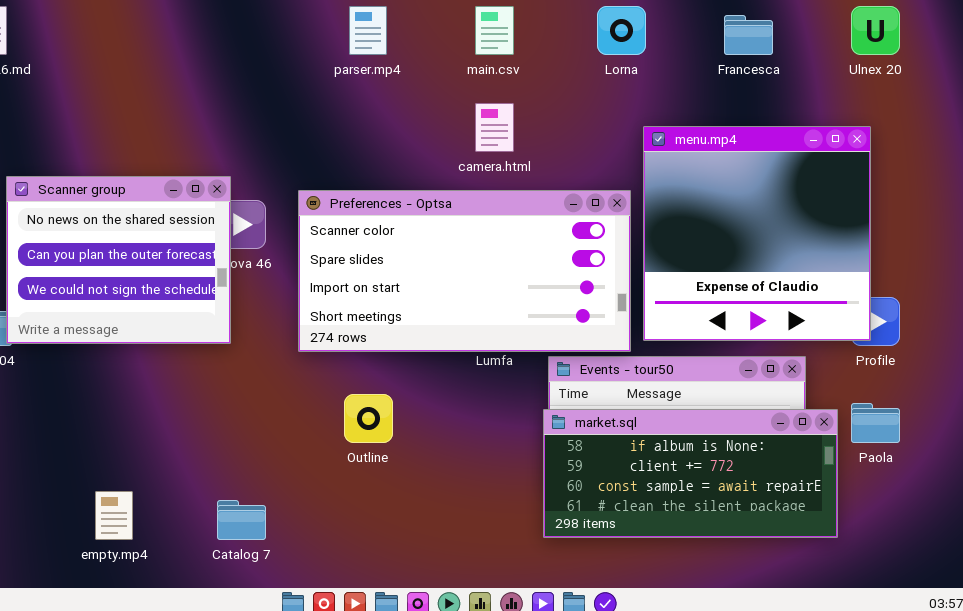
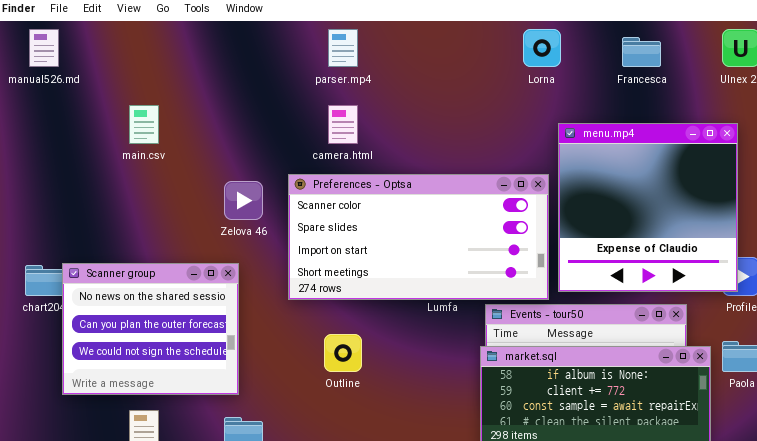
main.csv: [475,6,514,55] -> [129,105,159,144], moved
camera.html: [475,103,514,152] -> [328,105,358,144], moved
Scanner group: [6,176,231,344] -> [62,263,239,395], moved

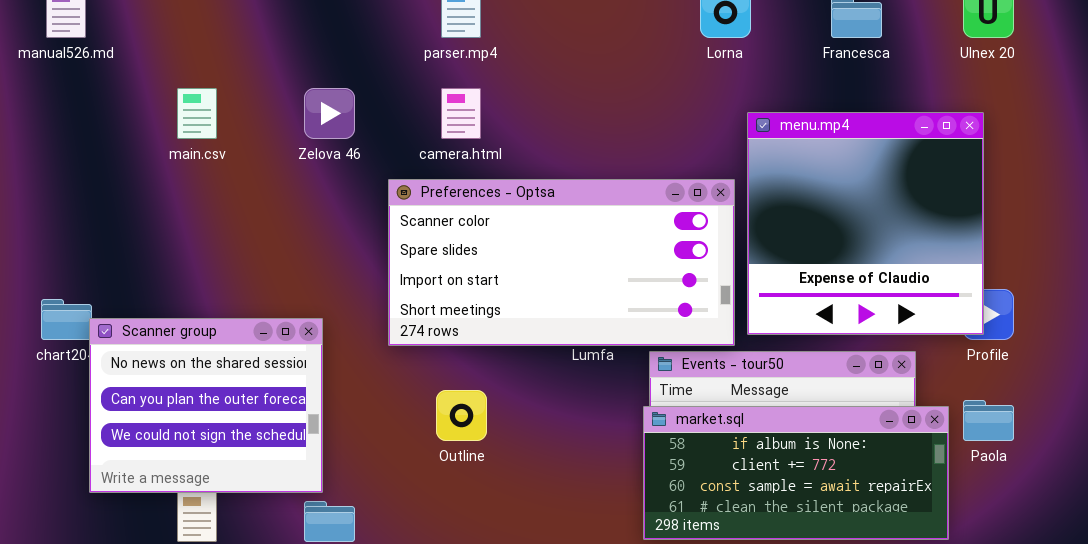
Zelova 46: [224,181,263,220] -> [304,88,355,139], moved
Scanner group: [62,263,239,395] -> [89,318,323,493], moved

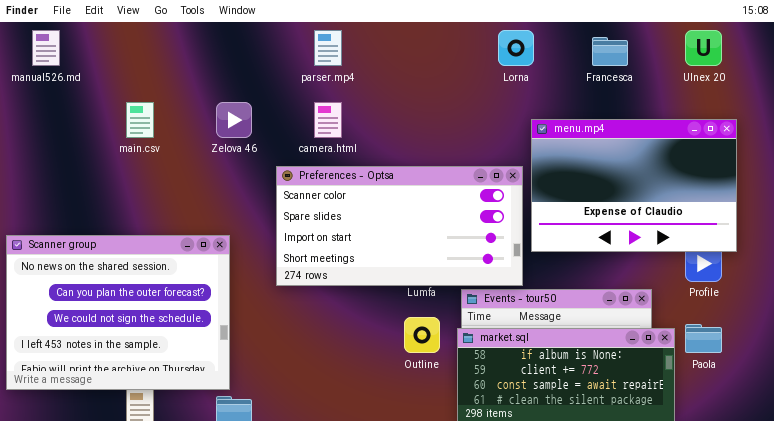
menu.mp4: [747,112,984,335] -> [531,119,737,252], resized
Scanner group: [89,318,323,493] -> [6,235,230,390], resized
Outline: [436,390,487,441] -> [404,317,440,353], moved

